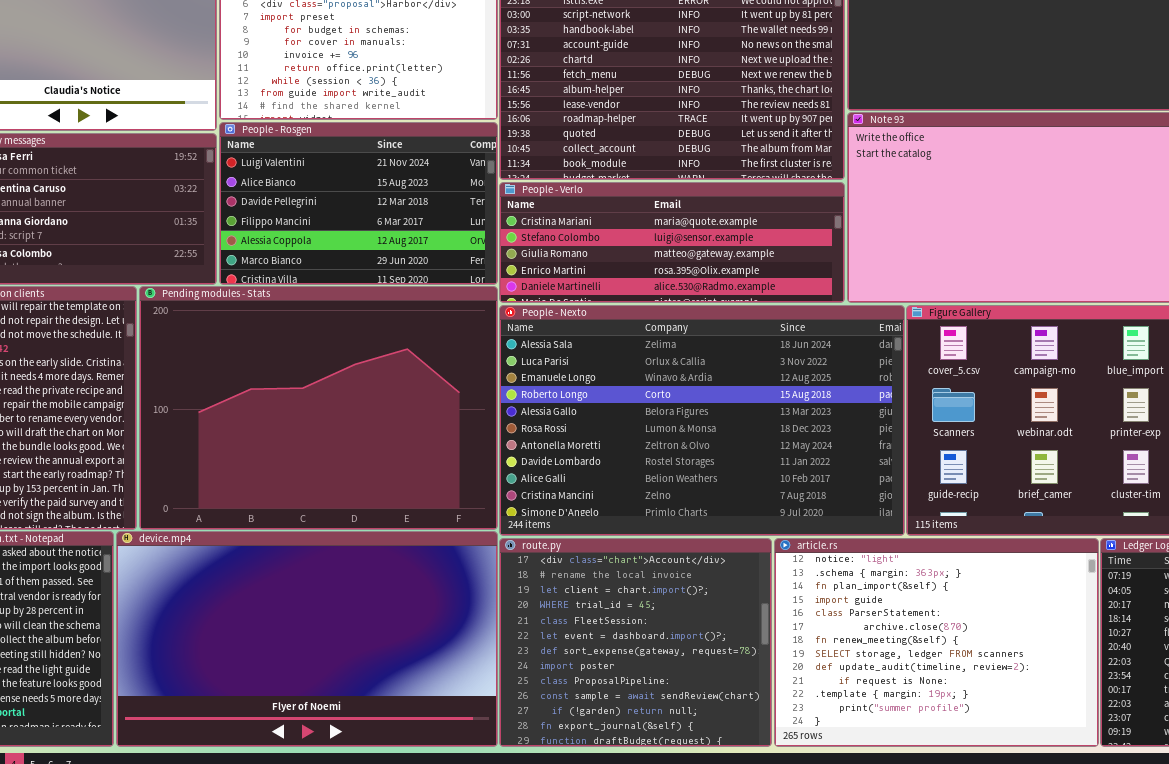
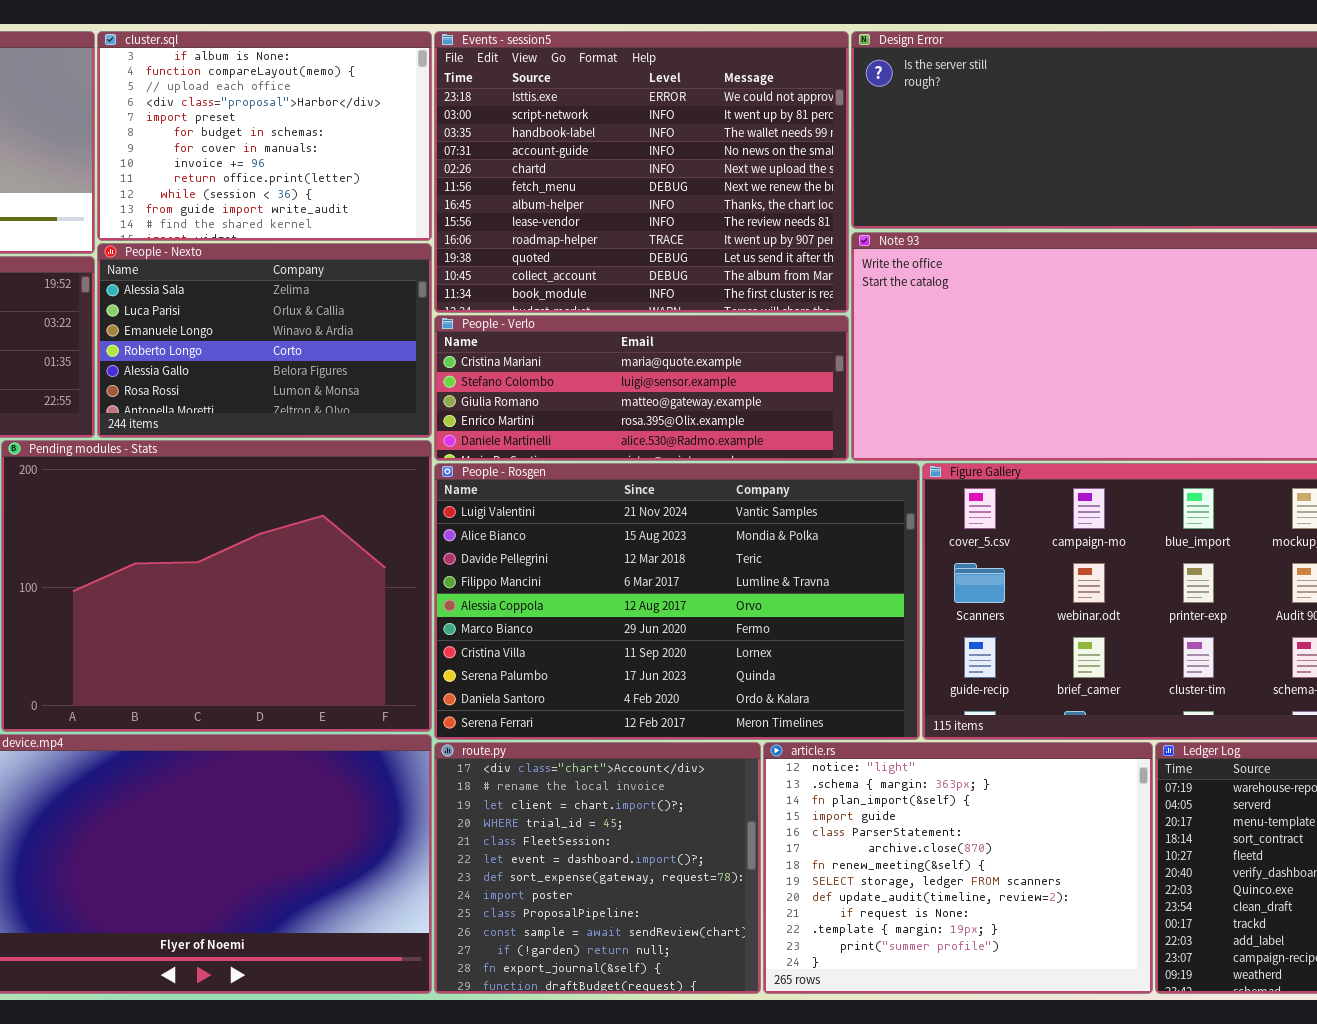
People - Rosgen: [219,122,498,285] -> [434,463,920,740], moved, resized
People - Nexto: [499,305,905,536] -> [97,243,432,438], moved, resized

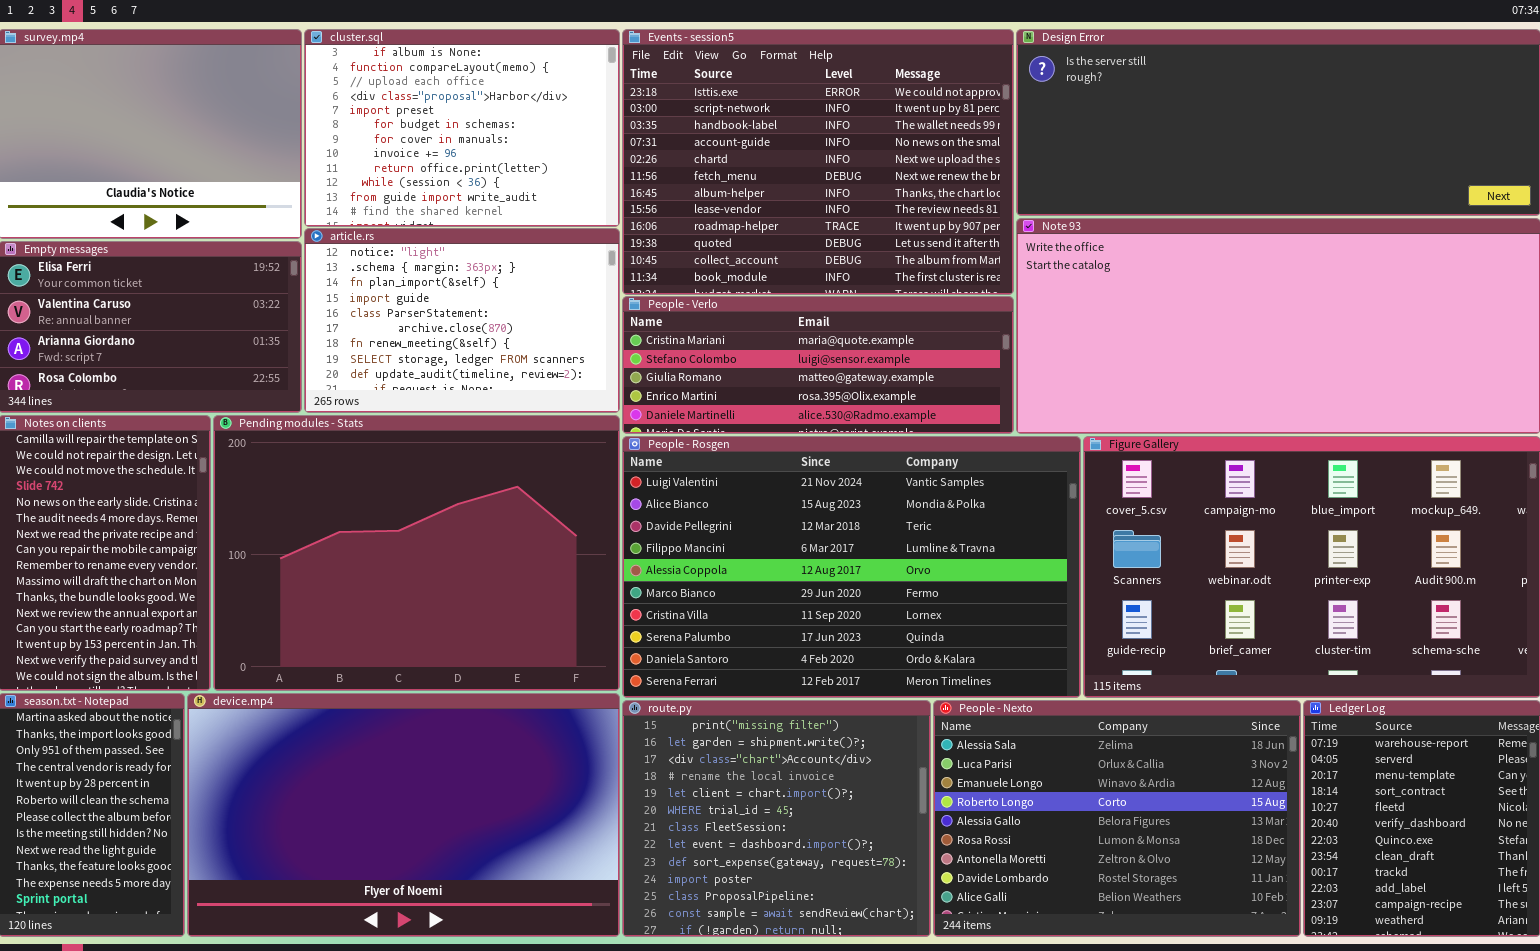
People - Nexto: [97,243,432,438] -> [933,700,1301,937], moved, resized
route.py: [434,742,761,994] -> [622,700,931,937], scrolled up 2 rows
article.rs: [763,742,1153,994] -> [304,228,620,413], moved, resized

